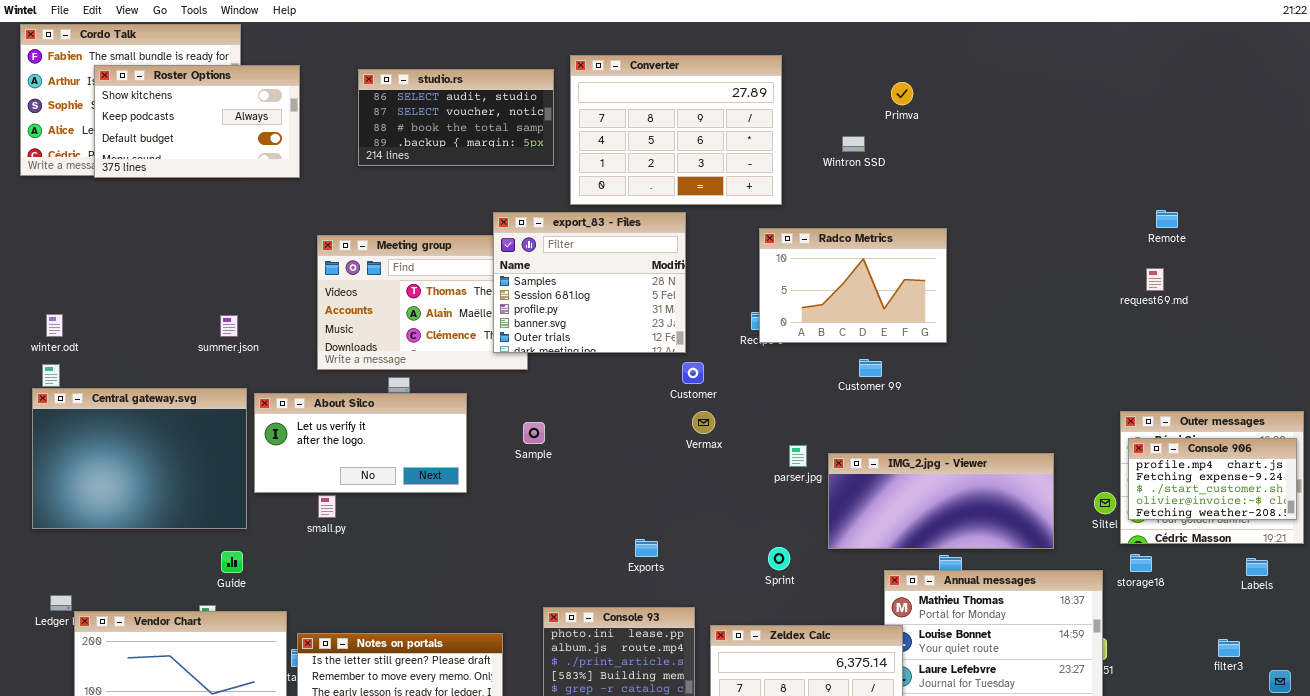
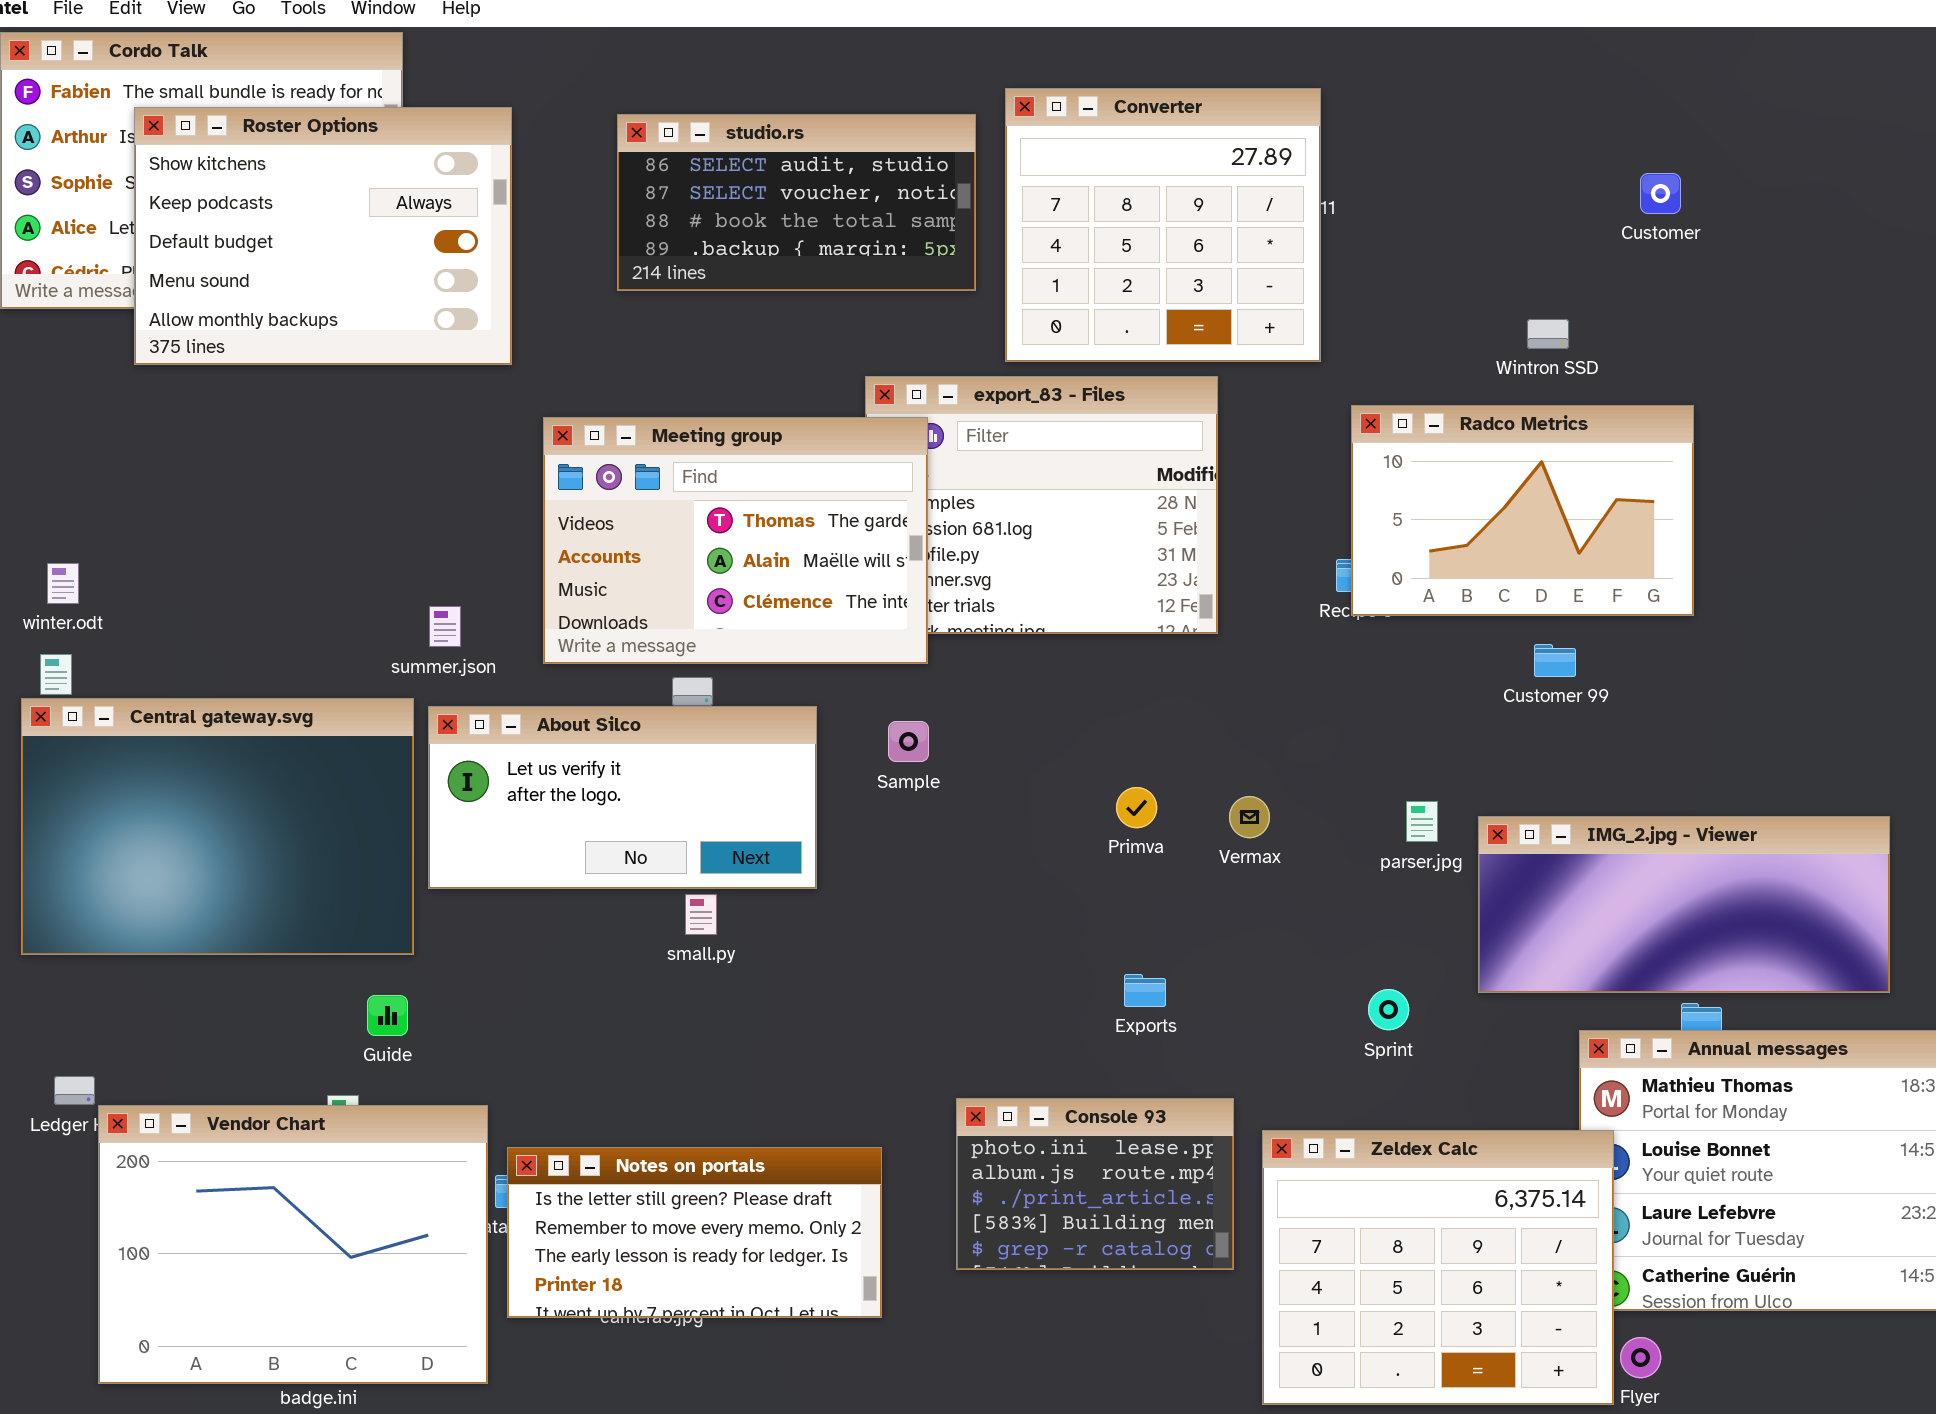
Converter: [570,55,782,205] -> [1005,88,1321,362], resized
Roster Options: [94,65,300,178] -> [134,107,512,365], resized
Primva: [891,82,913,105] -> [1116,787,1157,828], moved
Wintron SSD: [842,136,865,152] -> [1527,319,1569,349], moved
Meeting group: [317,235,528,370] -> [543,417,928,664], raised
summer.json: [220,315,238,337] -> [429,606,461,647], moved
Customer: [682,362,704,384] -> [1640,173,1681,214], moved
Vermax: [692,411,715,434] -> [1229,796,1270,838], moved
Sample: [523,422,545,444] -> [888,721,929,762], moved
small.py: [318,495,336,518] -> [685,894,717,935], moved

